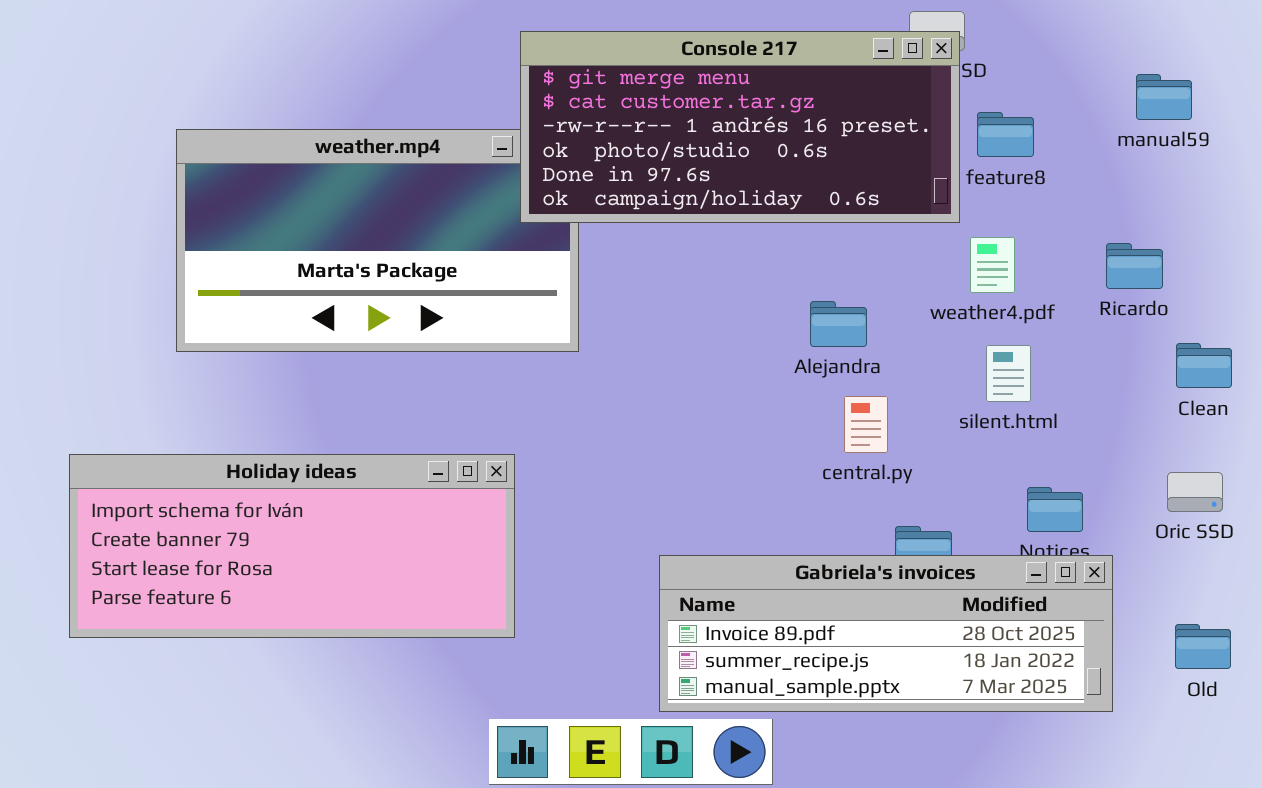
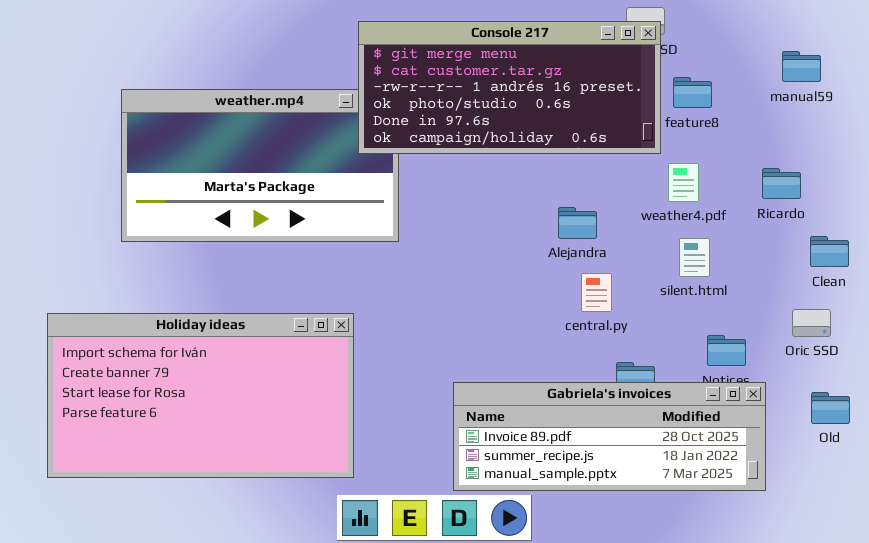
Holiday ideas: [69,454,515,638] -> [47,313,354,478], resized
Oric SSD: [1167,472,1223,512] -> [792,309,831,337], moved
Old: [1175,624,1231,669] -> [811,392,850,424], moved

